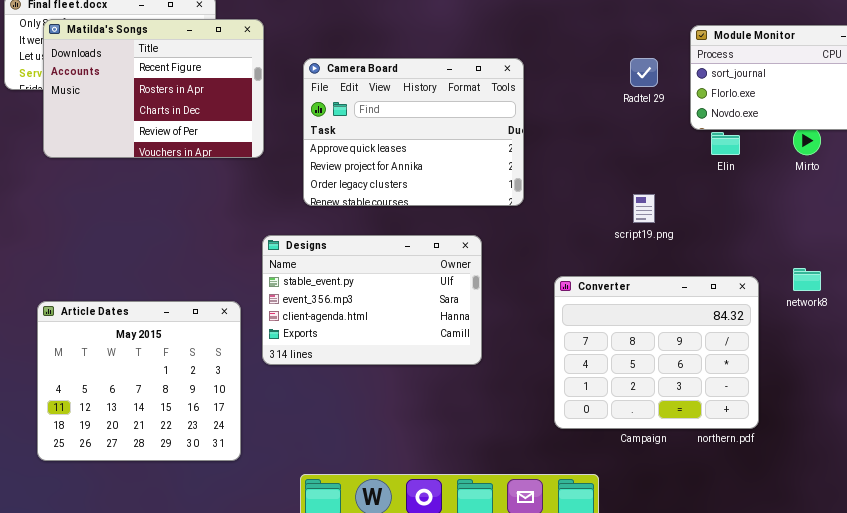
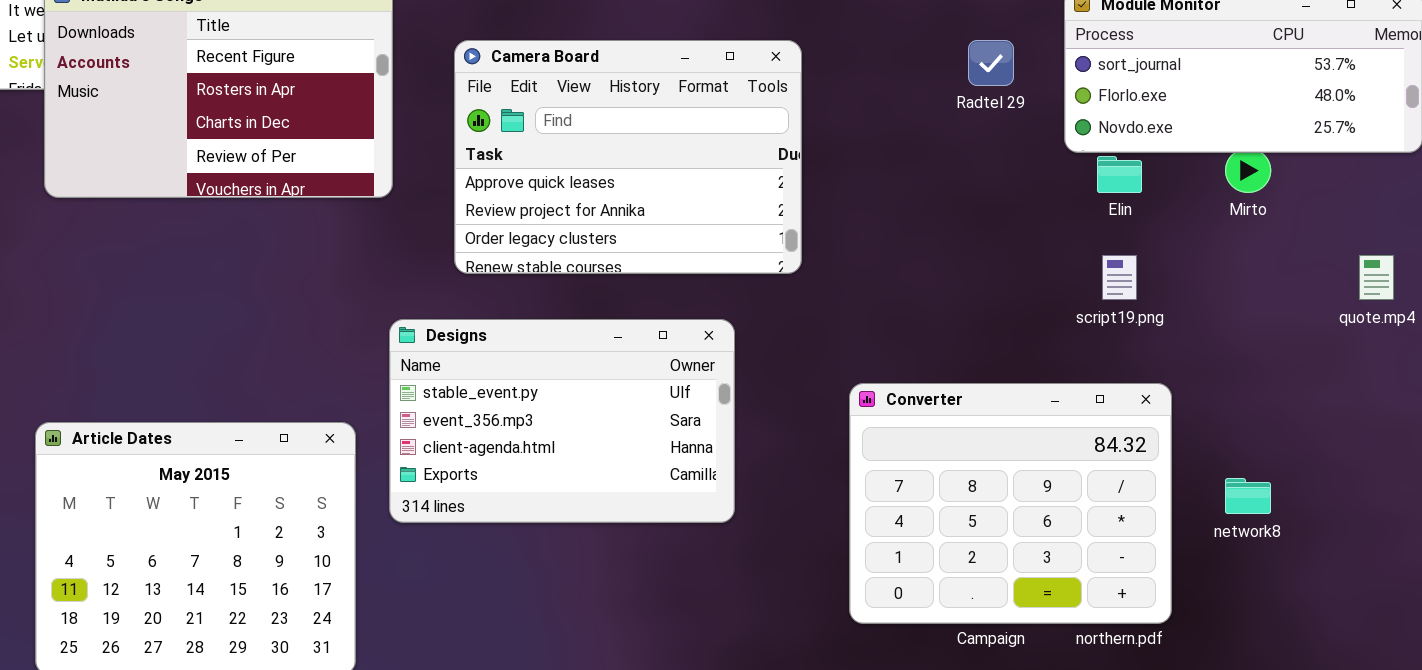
script19.png: [633,194,655,223] -> [1102,255,1137,300], moved
network8: [793,268,821,291] -> [1225,478,1271,514], moved

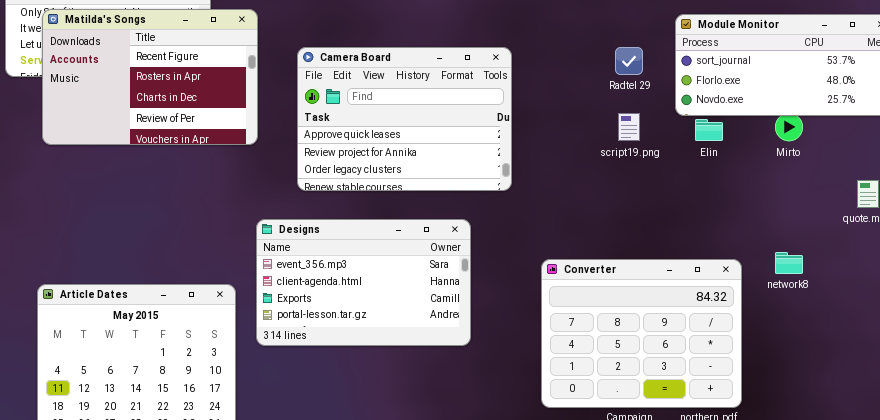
script19.png: [1102,255,1137,300] -> [618,113,640,141], moved
Designs: [389,319,735,523] -> [256,219,471,346], scrolled down 1 row
network8: [1225,478,1271,514] -> [775,252,803,274], moved

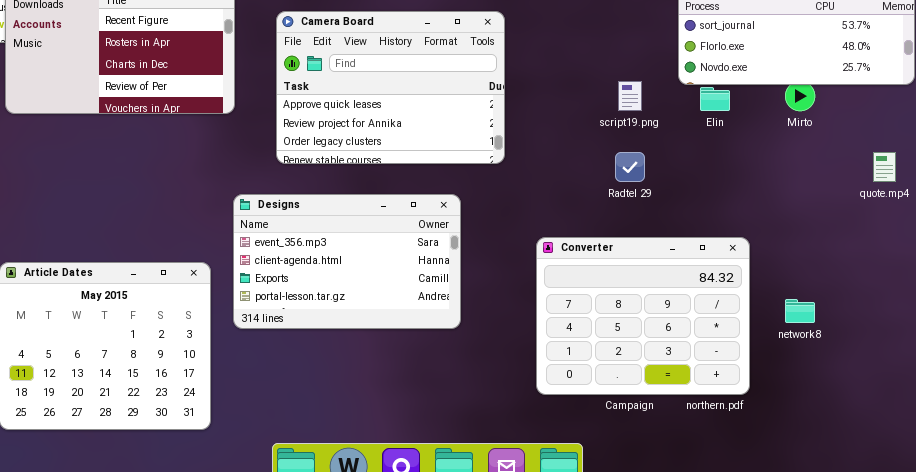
Radtel 29: [615,47,643,75] -> [615,152,645,182], moved
network8: [775,252,803,274] -> [785,299,815,323], moved

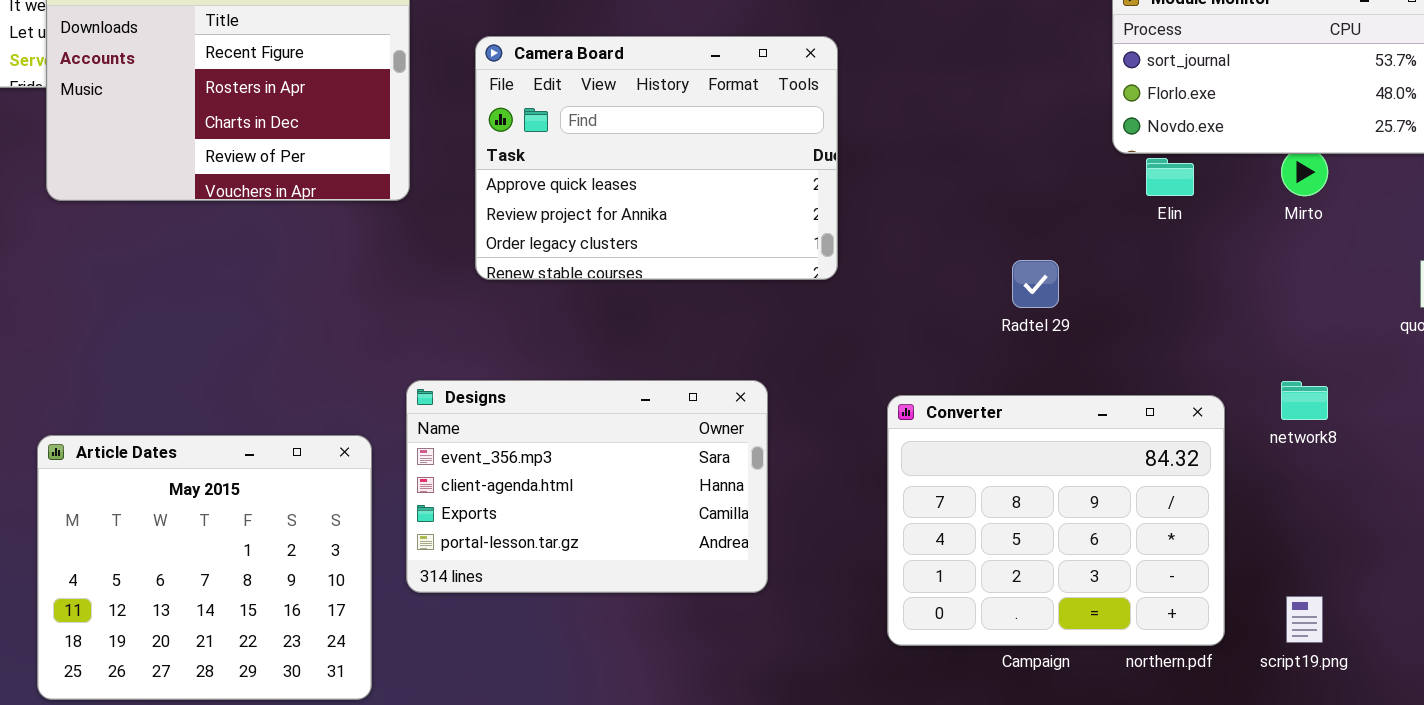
script19.png: [618,81,642,111] -> [1286,596,1323,643], moved
Designs: [233,194,461,329] -> [406,380,768,593], moved
network8: [785,299,815,323] -> [1281,381,1328,420], moved

